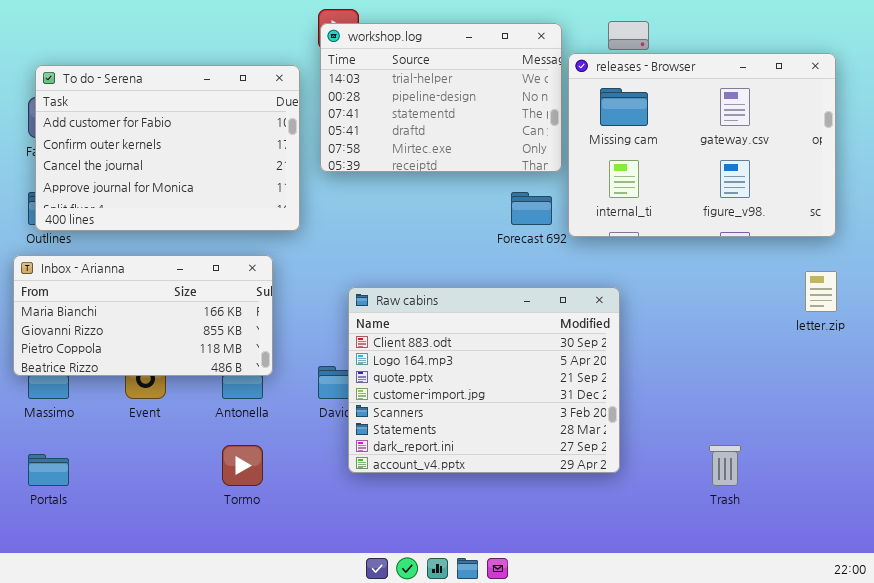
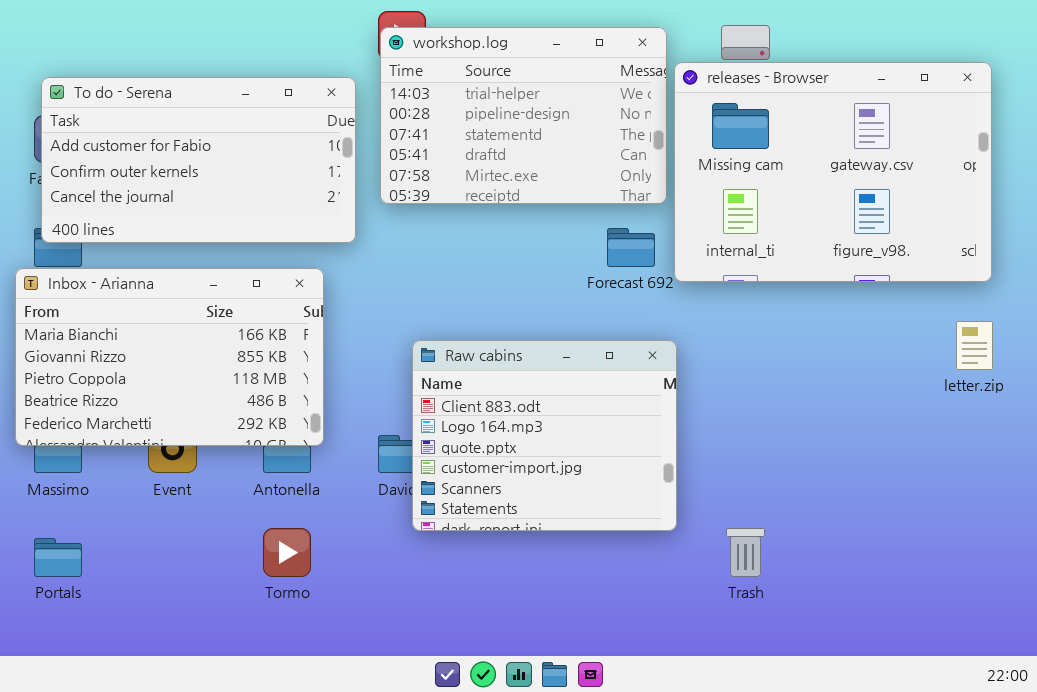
To do - Serena: [35,65,300,231] -> [41,77,356,243], resized
Inbox - Arianna: [13,255,273,376] -> [15,268,324,446], resized
Raw cabins: [348,287,620,473] -> [412,340,677,531], resized
Trash: [709,445,741,486] -> [726,528,765,577], moved

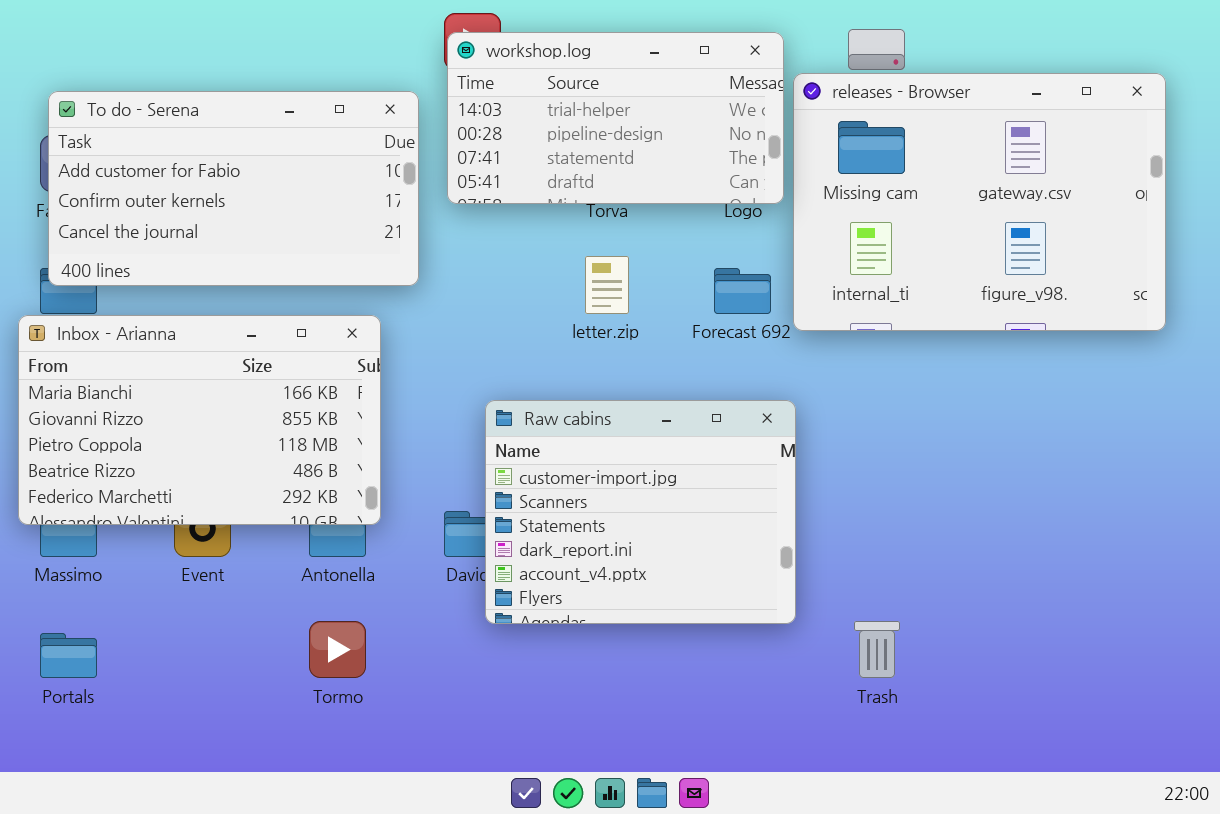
workshop.log: [380,27,667,204] -> [447,32,784,204], resized
letter.zip: [956,321,993,370] -> [585,256,629,314], moved
Raw cabins: [412,340,677,531] -> [485,400,796,624], scrolled down 3 rows

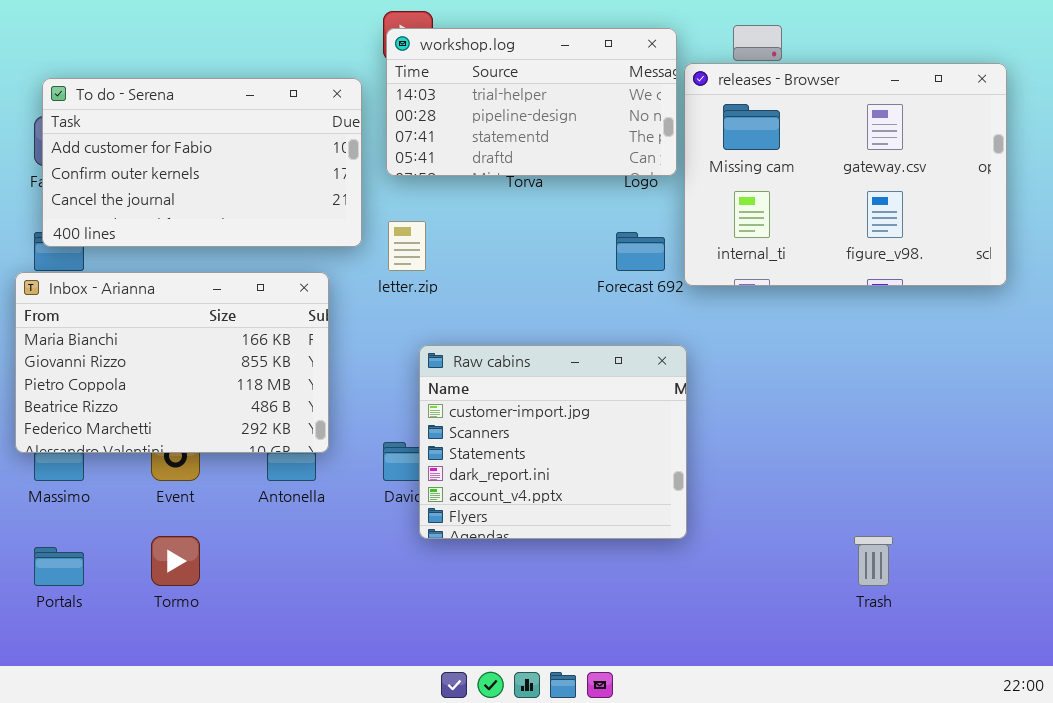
letter.zip: [585,256,629,314] -> [388,221,426,271], moved
Tormo: [309,621,366,678] -> [151,536,200,586], moved
Trash: [854,621,900,678] -> [854,536,893,586], moved

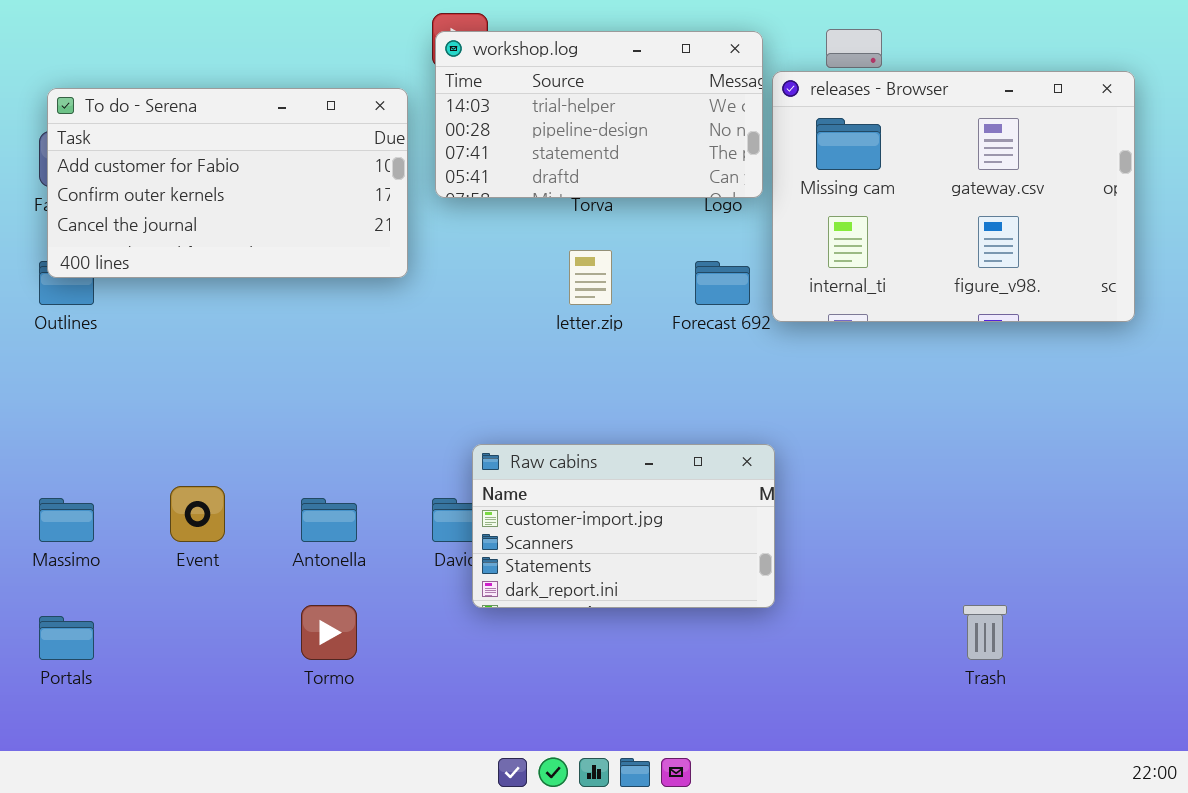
letter.zip: [388,221,426,271] -> [569,250,612,305], moved
Inbox - Arianna: [15,272,329,453] -> none, closed
Raw cabins: [419,345,687,539] -> [472,444,775,608], resized
Tormo: [151,536,200,586] -> [301,605,357,660], moved

